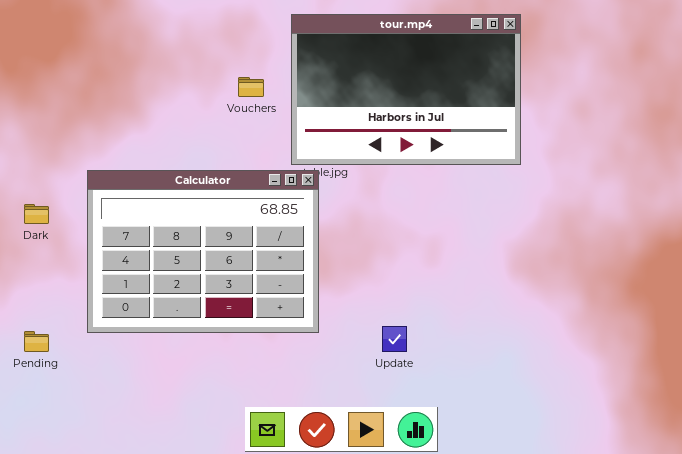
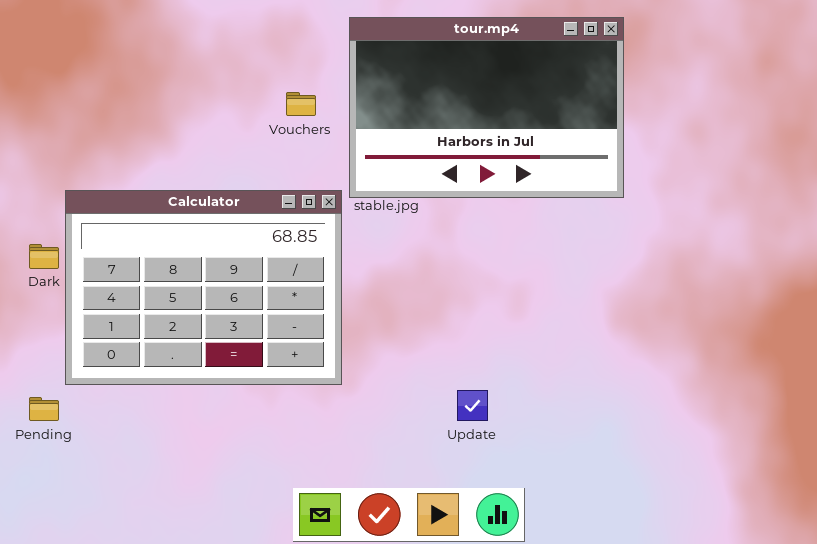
Calculator: [87,170,319,333] -> [65,190,342,385], moved

